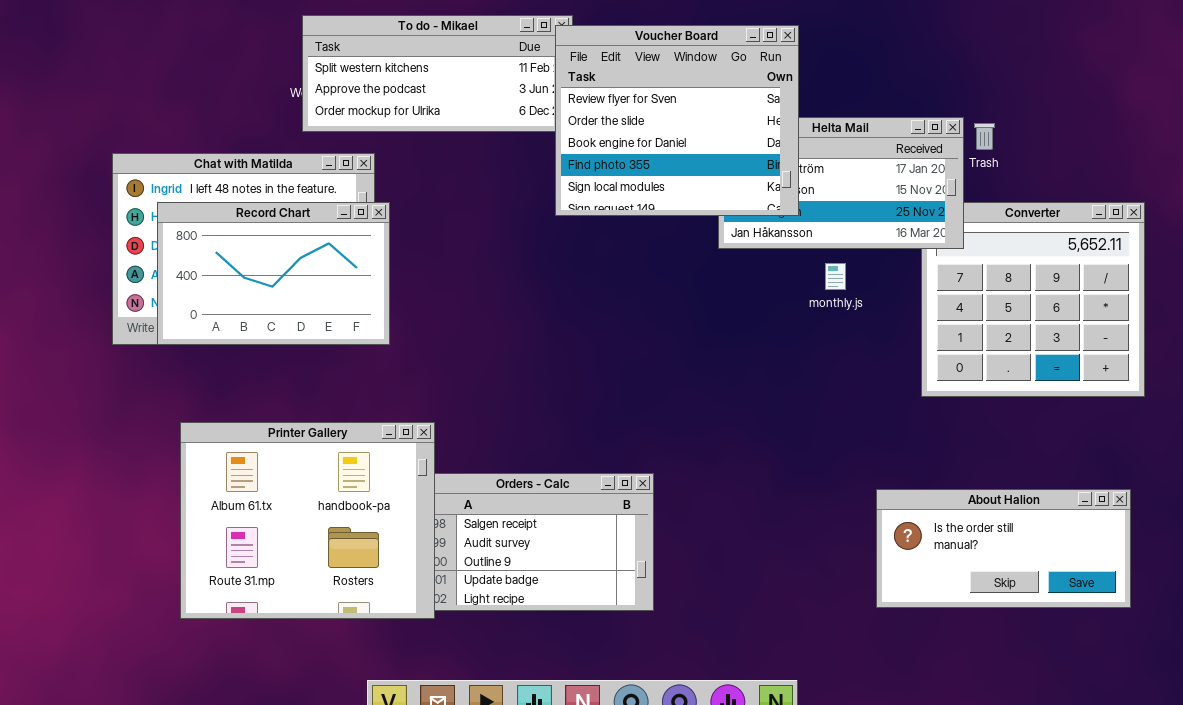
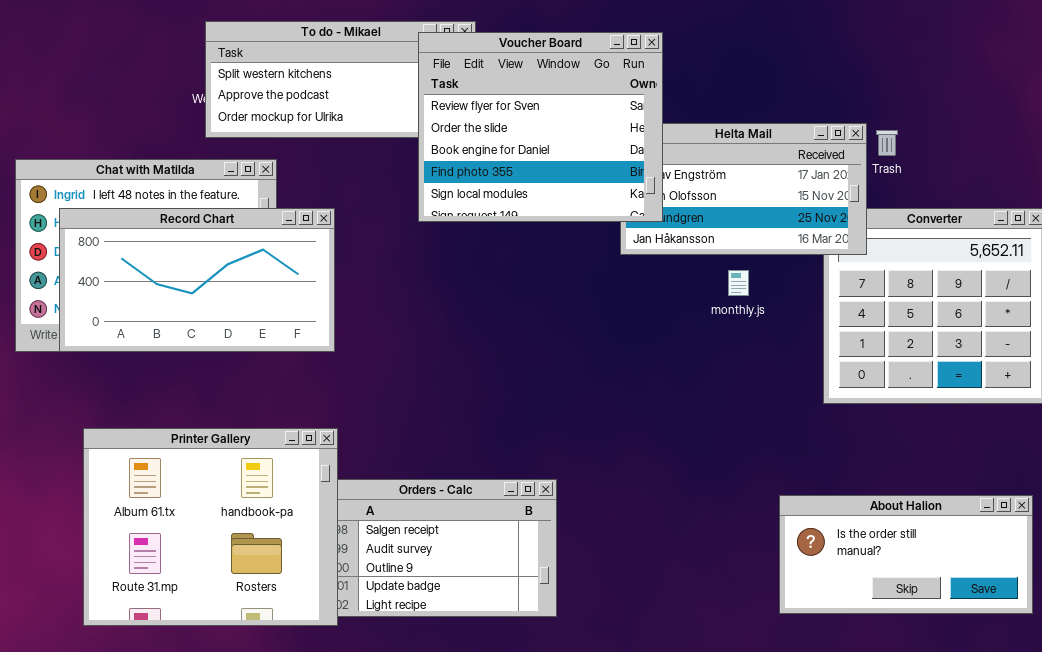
Voucher Board: [555,25,799,216] -> [418,32,663,222], moved
Record Chart: [157,202,390,345] -> [59,208,335,352], resized

